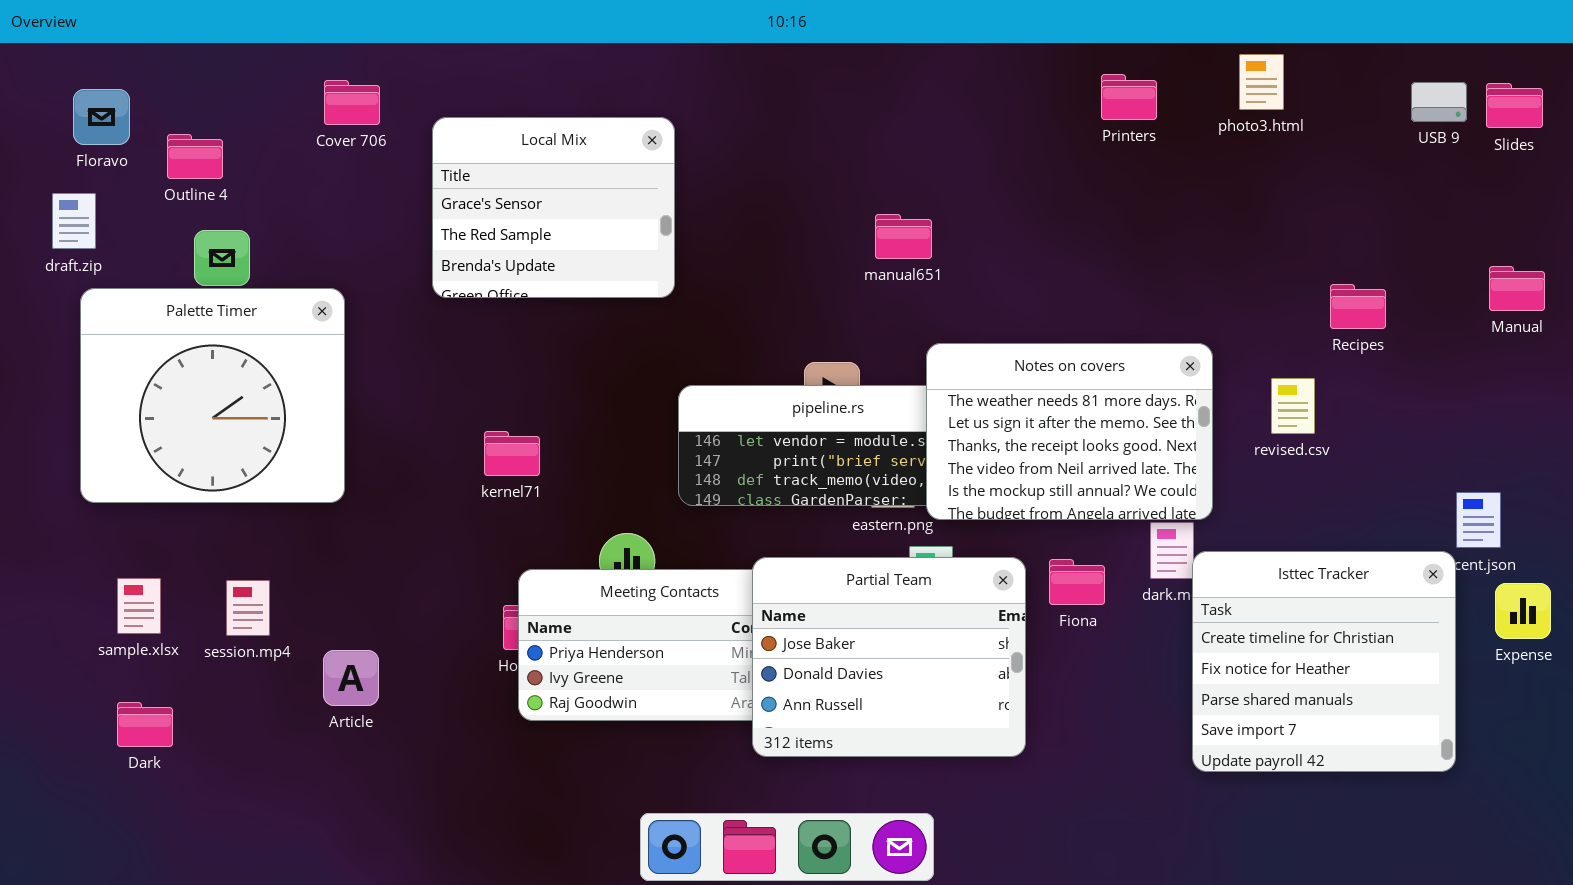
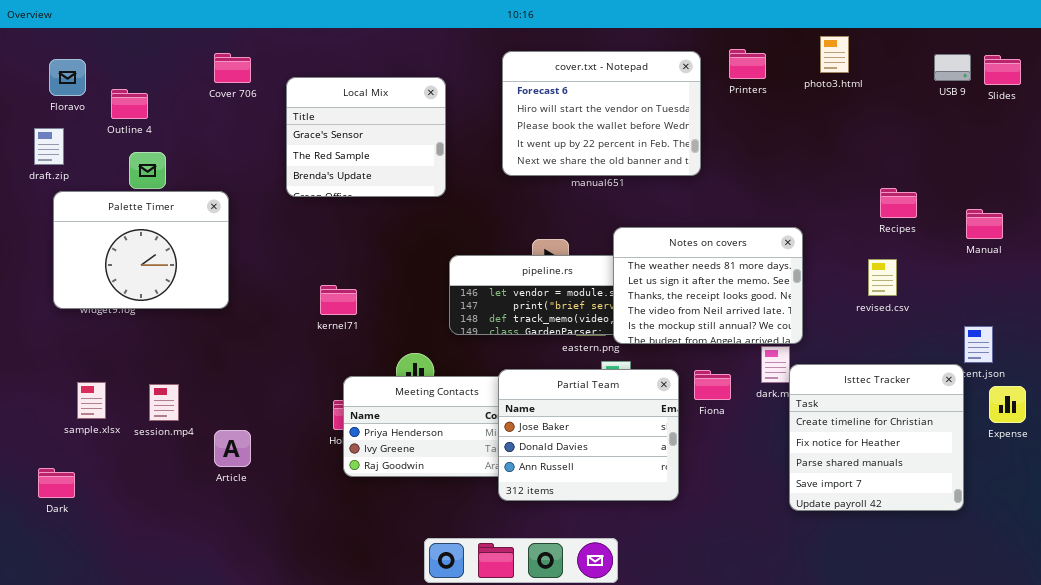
cover.txt - Notepad: none -> [502,51,701,176], opened
Manual: [1489,266,1545,311] -> [966,209,1003,239], moved
Palette Timer: [80,288,345,503] -> [53,191,229,309], resized
revised.csv: [1271,378,1315,434] -> [868,259,897,296], moved
Dark: [117,702,173,747] -> [38,468,75,498], moved

